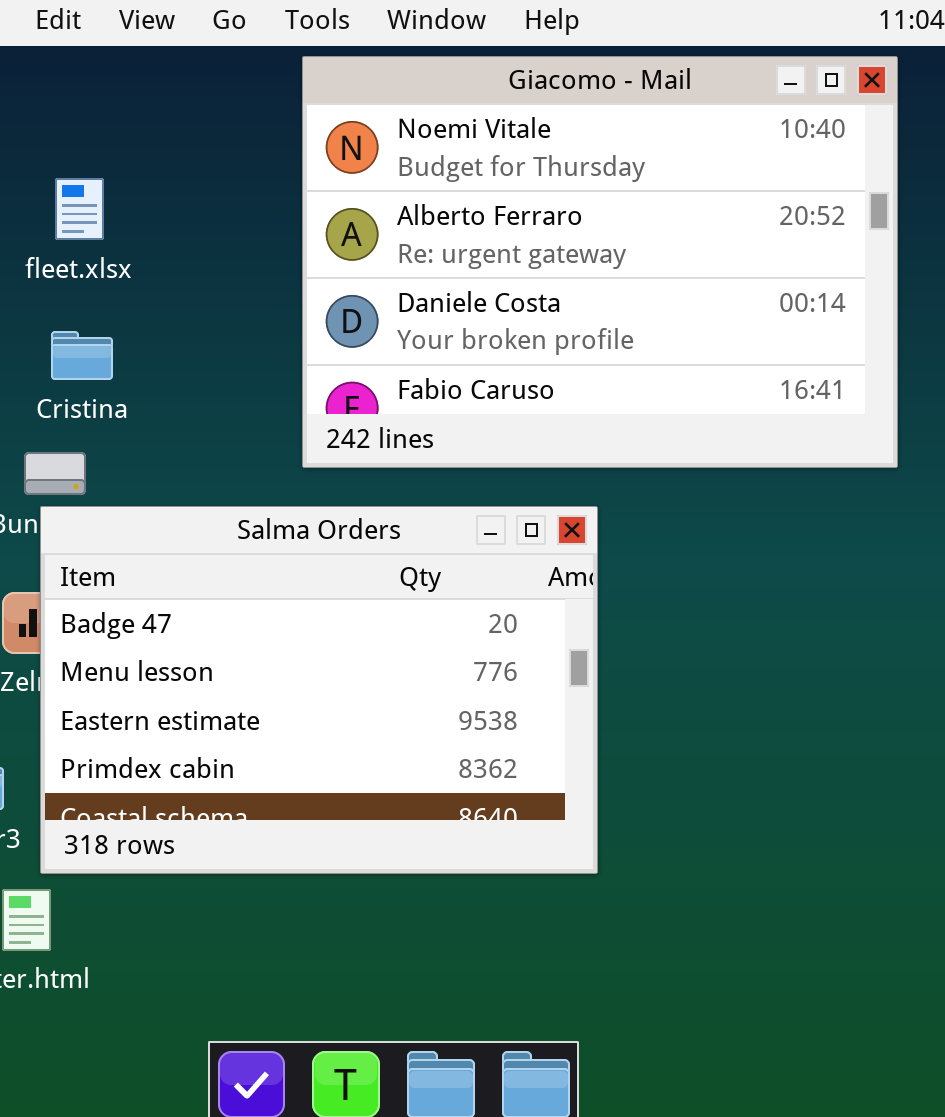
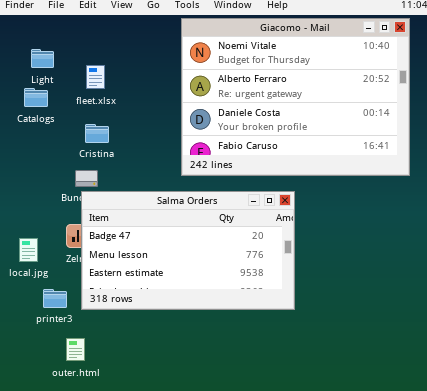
Salma Orders: [40,506,598,874] -> [81,191,295,310], resized

